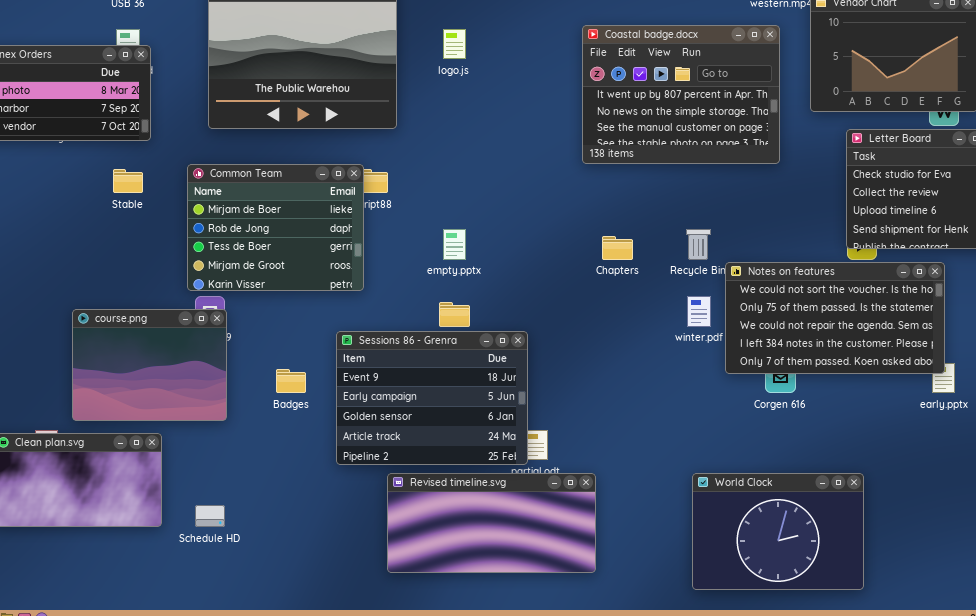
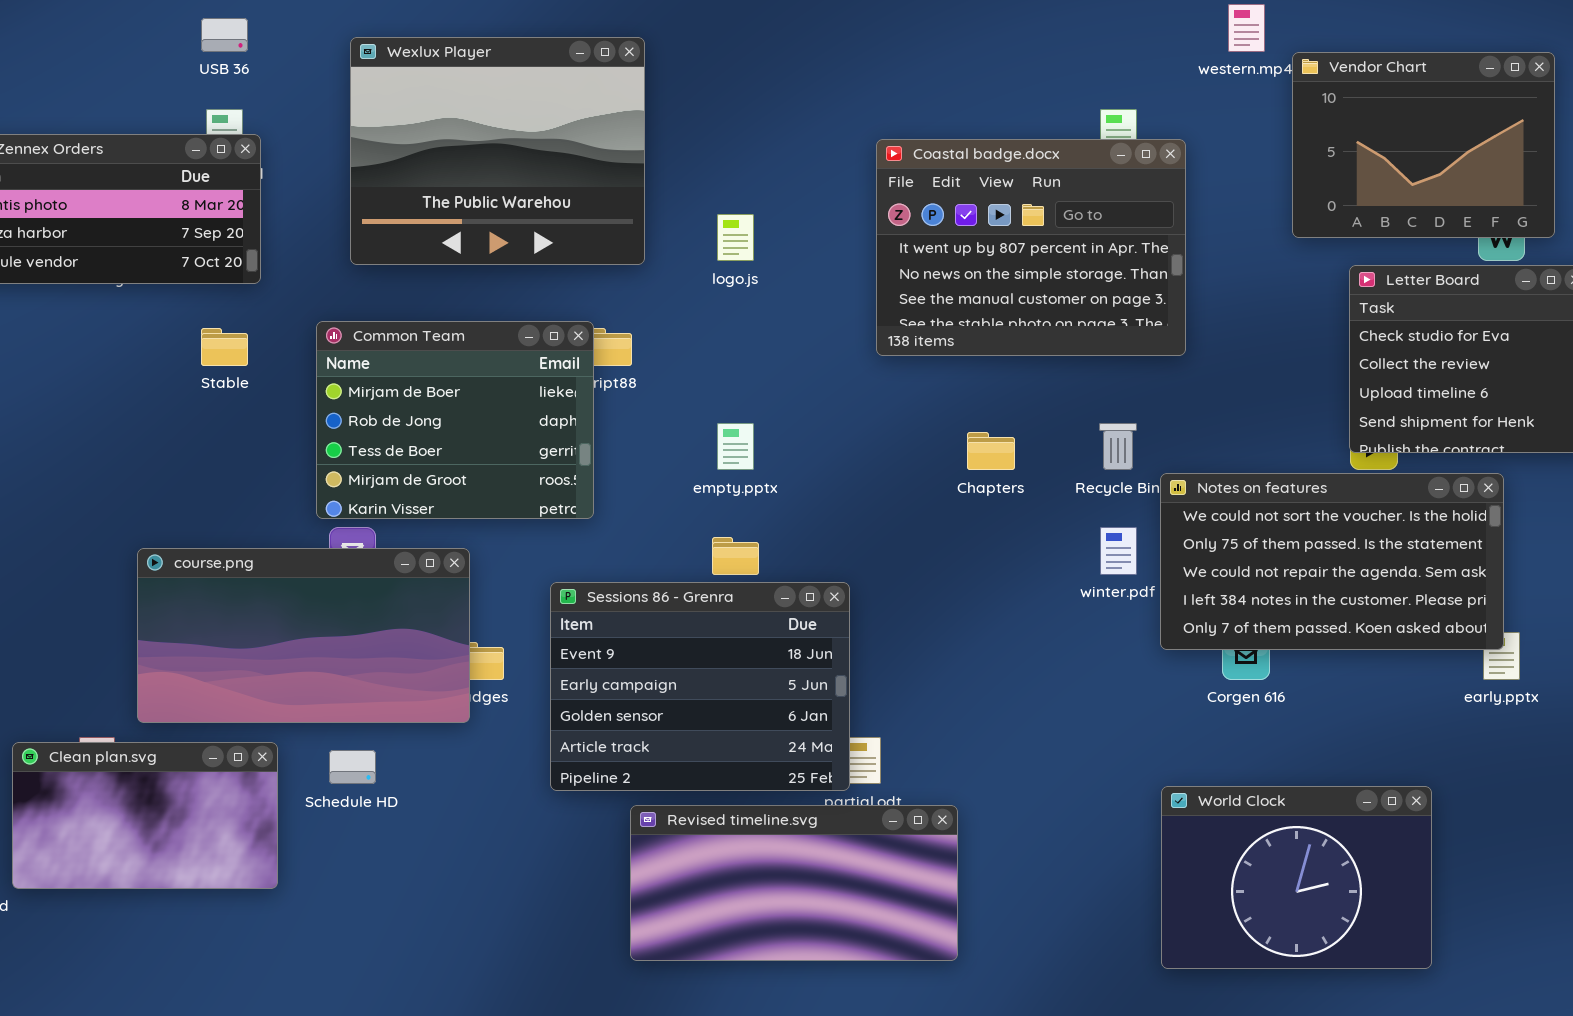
Coastal badge.docx: [582,25,780,164] -> [876,139,1186,356], moved
logo.js: [443,29,466,59] -> [717,214,754,261], moved
course.png: [72,309,227,421] -> [137,548,470,723], resized
World Clock: [692,473,864,590] -> [1161,786,1432,969], moved
Schedule HD: [195,505,225,527] -> [329,750,376,784], moved

